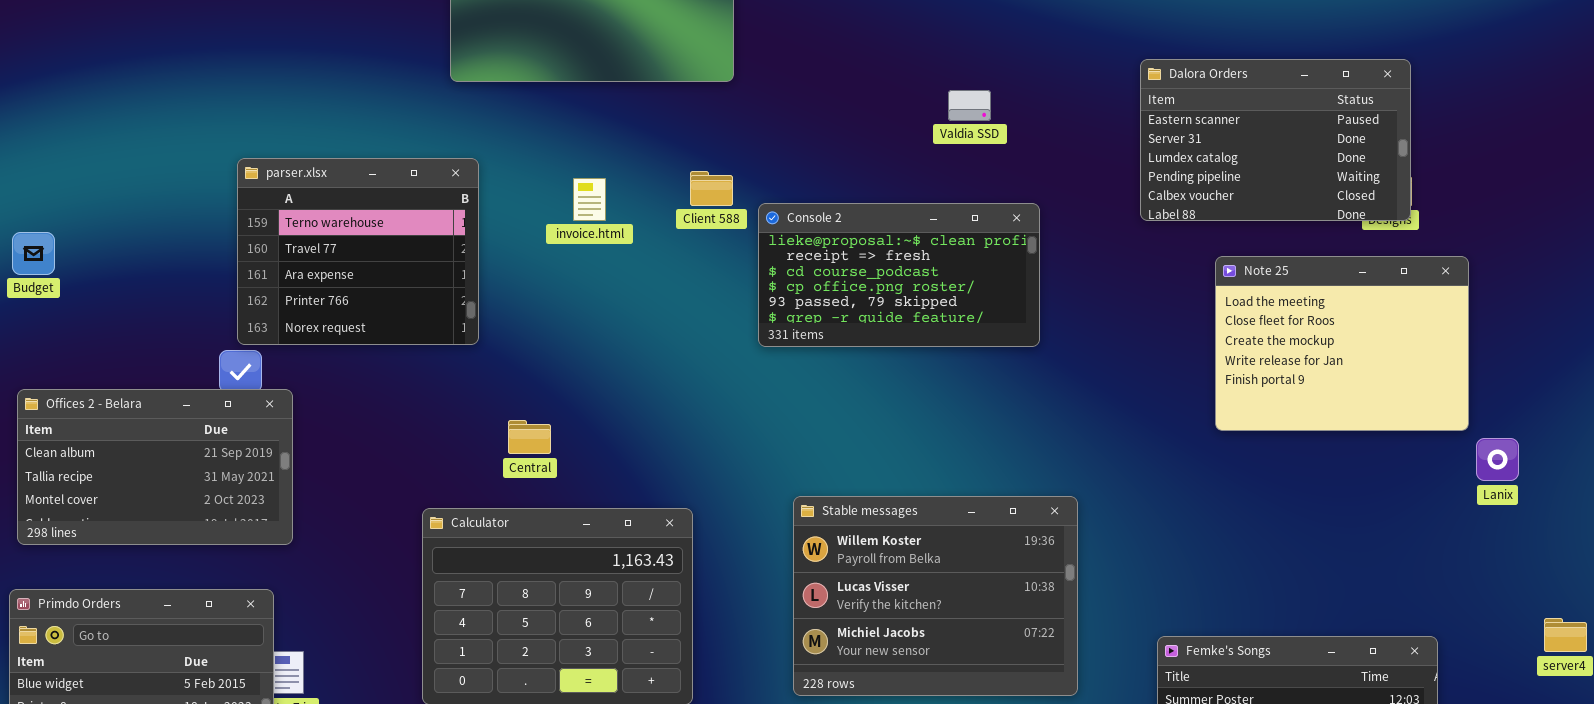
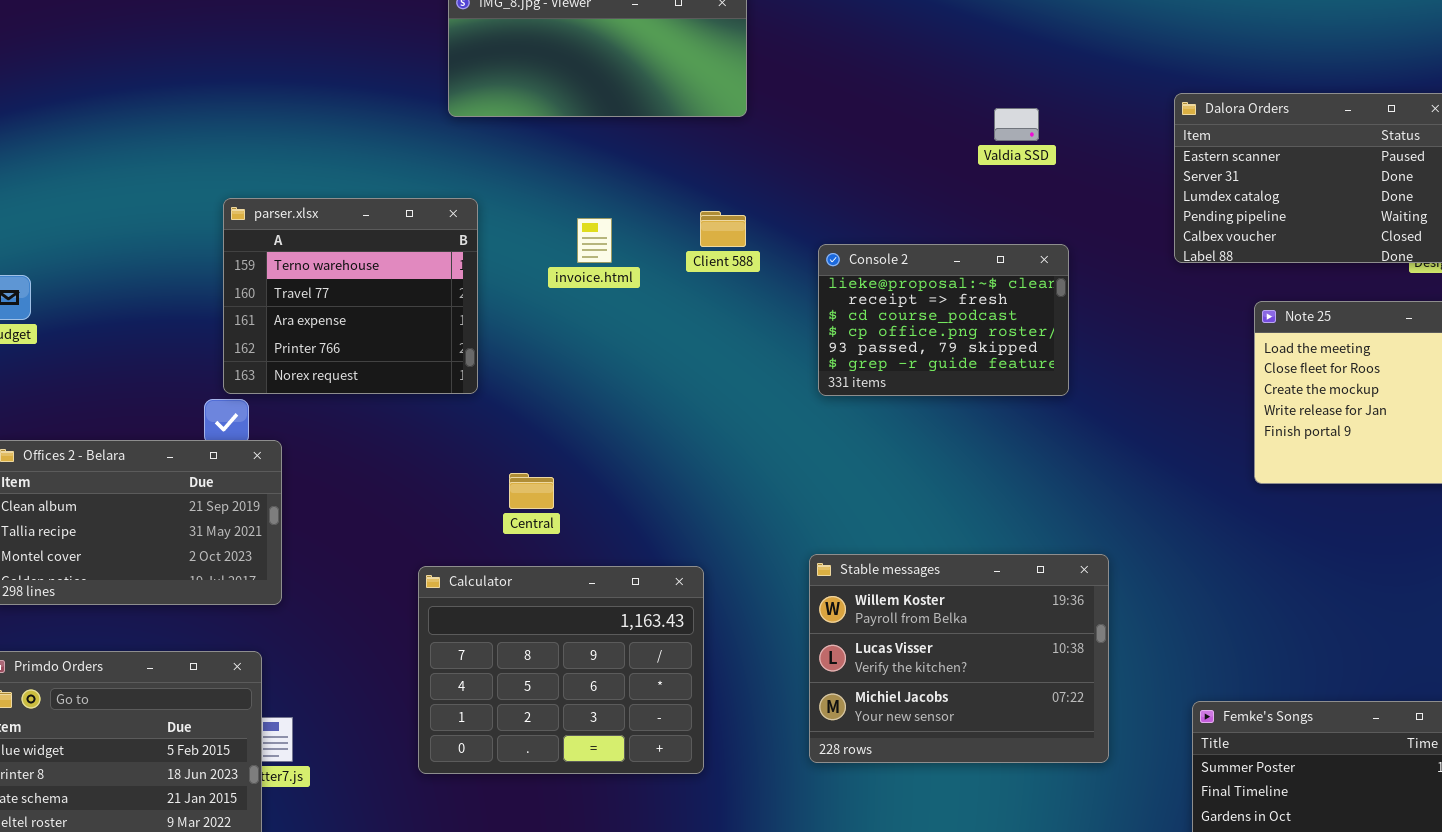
Valdia SSD: [948,90,991,121] -> [994,108,1039,141], moved
Console 2: [758,203,1040,347] -> [818,244,1069,396], resized

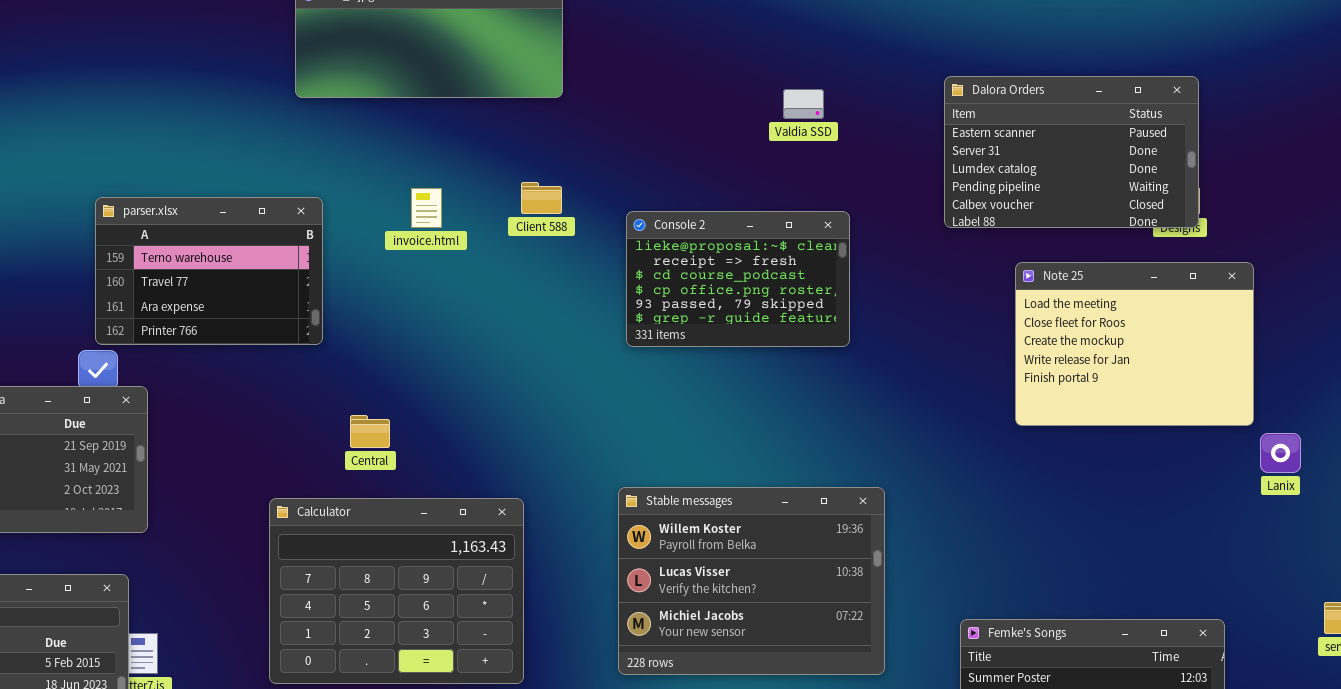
parser.xlsx: [223,198,478,394] -> [95,197,323,345], resized

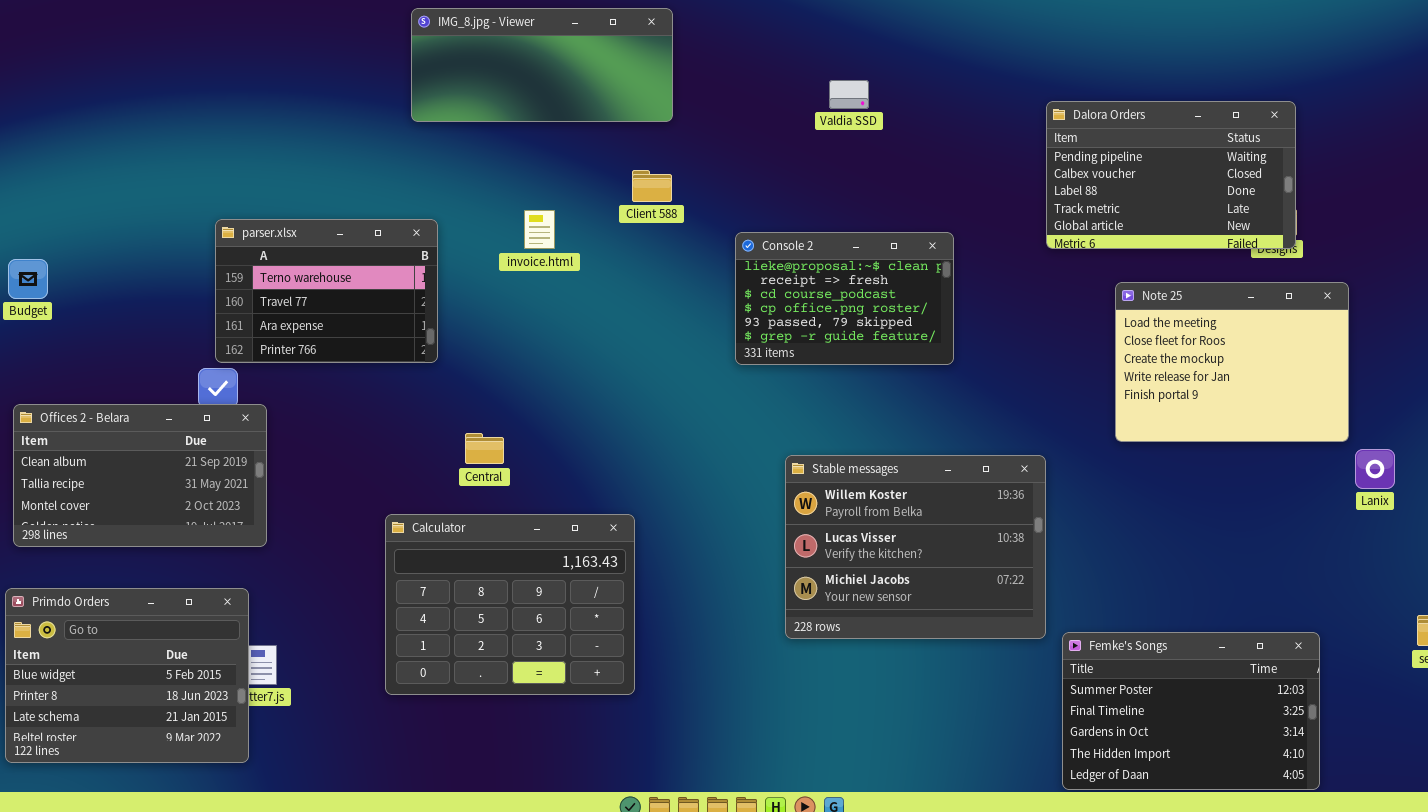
Dalora Orders: [944,76,1199,228] -> [1046,101,1296,249], scrolled down 3 rows
Valdia SSD: [783,89,824,119] -> [829,80,869,109], moved
Client 588: [521,182,562,214] -> [632,170,672,202], moved
Stable messages: [618,487,885,675] -> [785,455,1046,639], moved

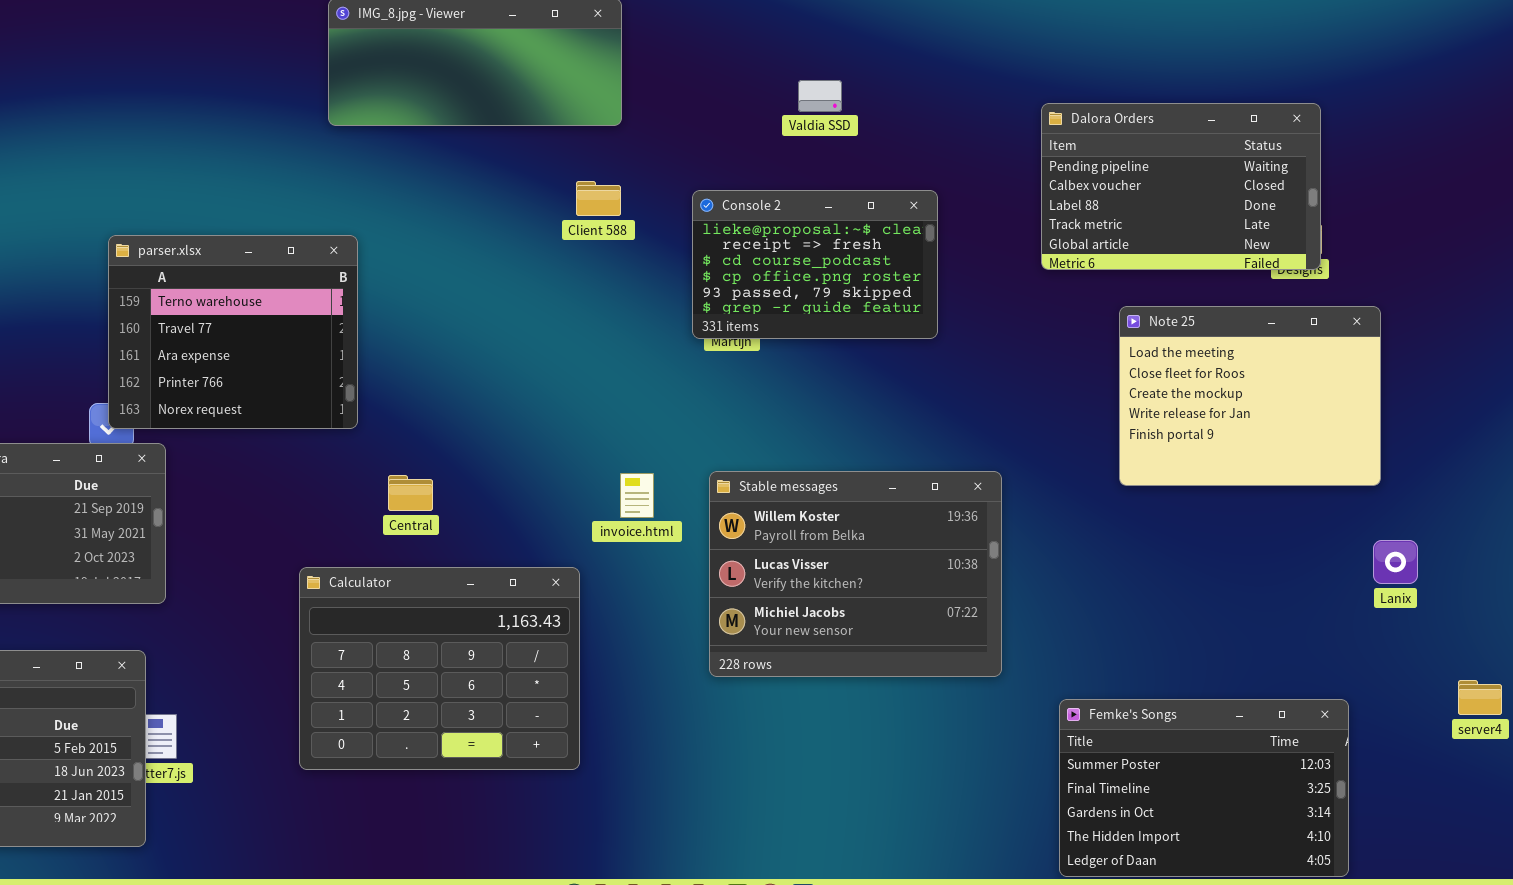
invoice.html: [524,210,555,249] -> [620,473,654,518], moved
parser.xlsx: [215,219,438,363] -> [108,235,358,429], resized
Console 2: [735,232,954,365] -> [692,190,938,339], moved
Lanix: [1355,449,1395,489] -> [1373,540,1418,584], moved
Stable messages: [785,455,1046,639] -> [709,471,1002,677], moved

